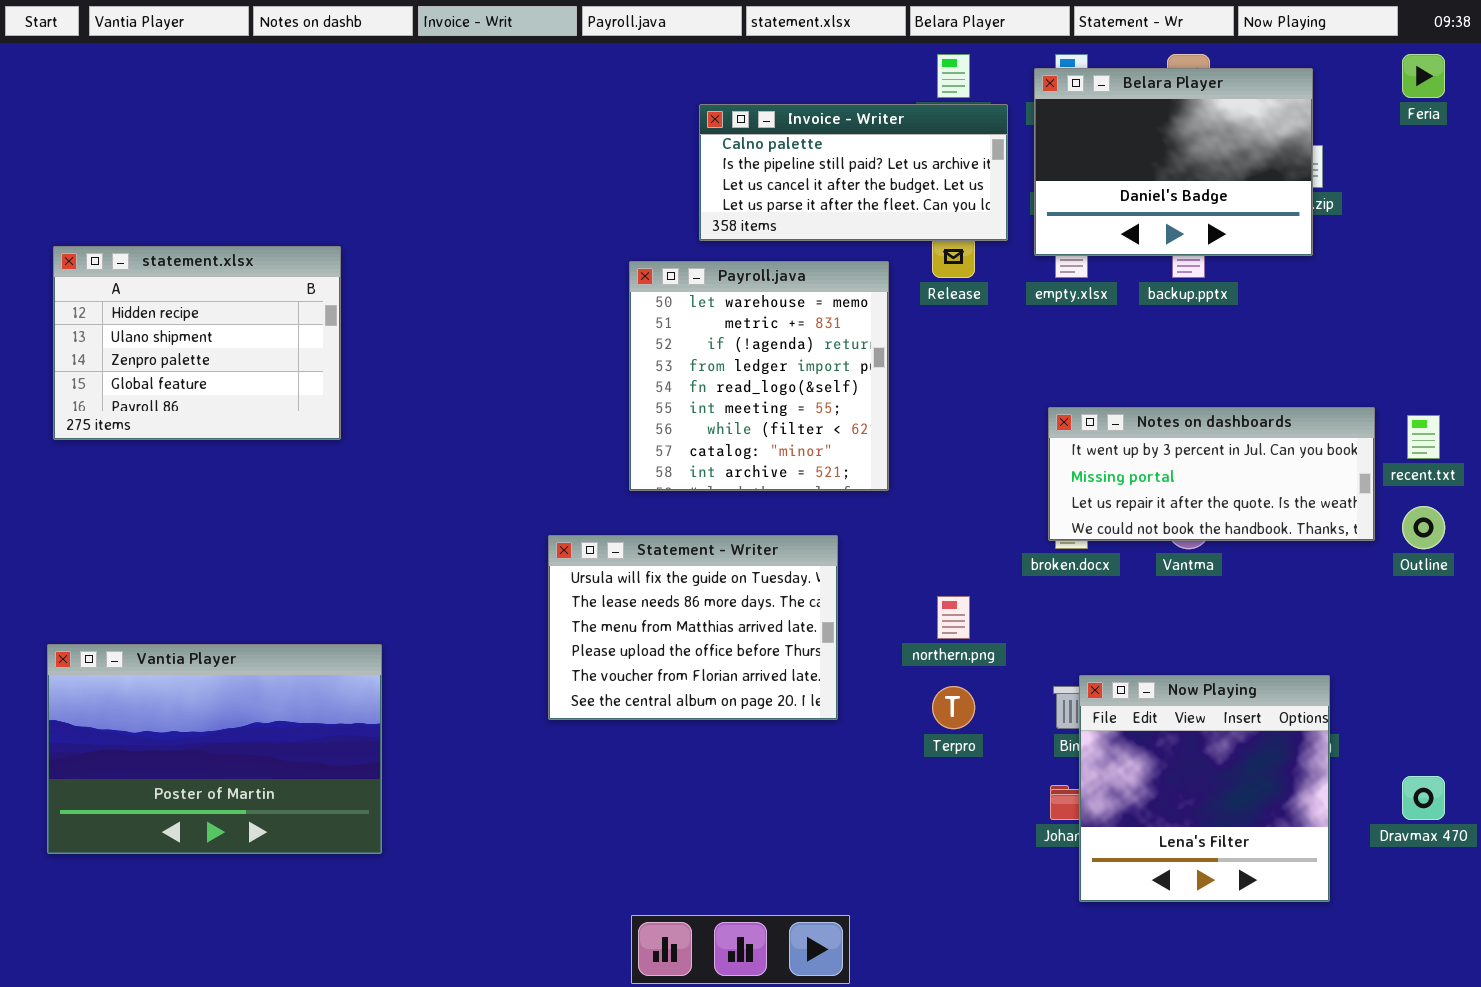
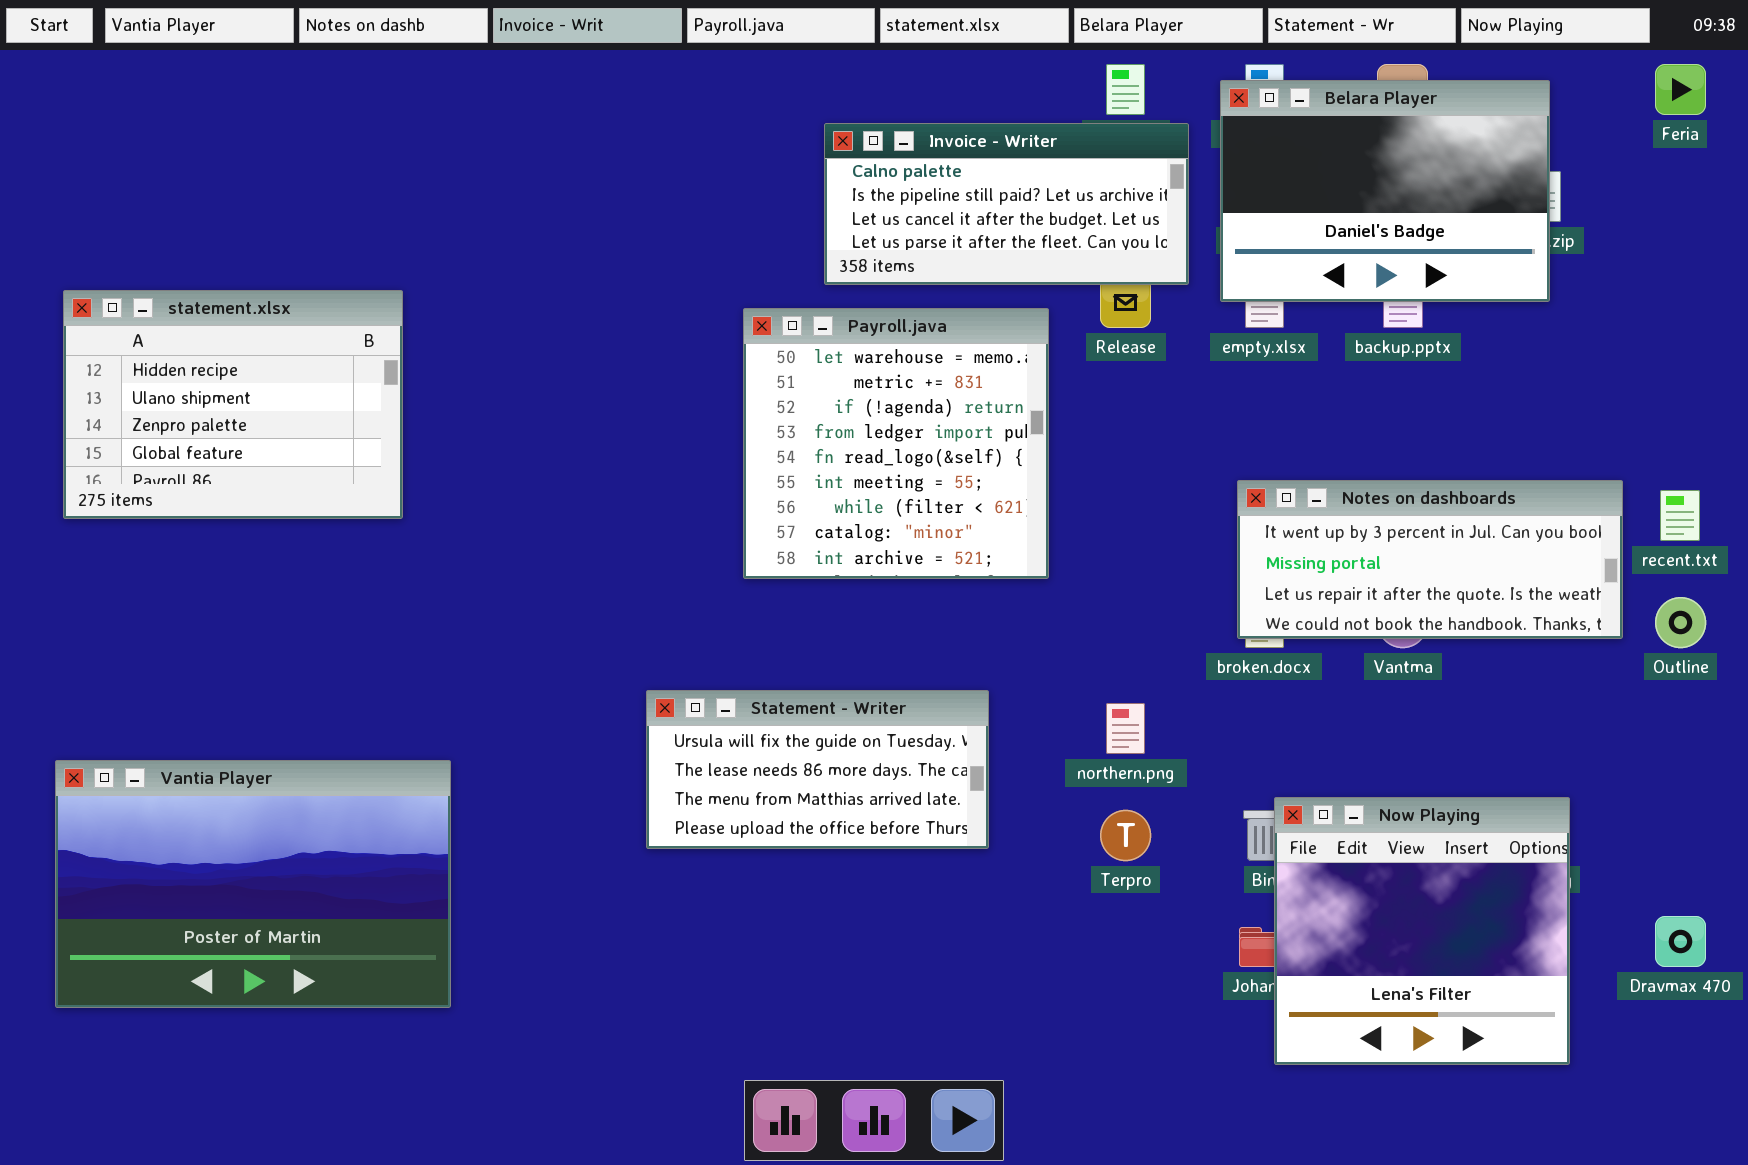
Statement - Writer: [548,535,838,720] -> [646,690,989,849], resized

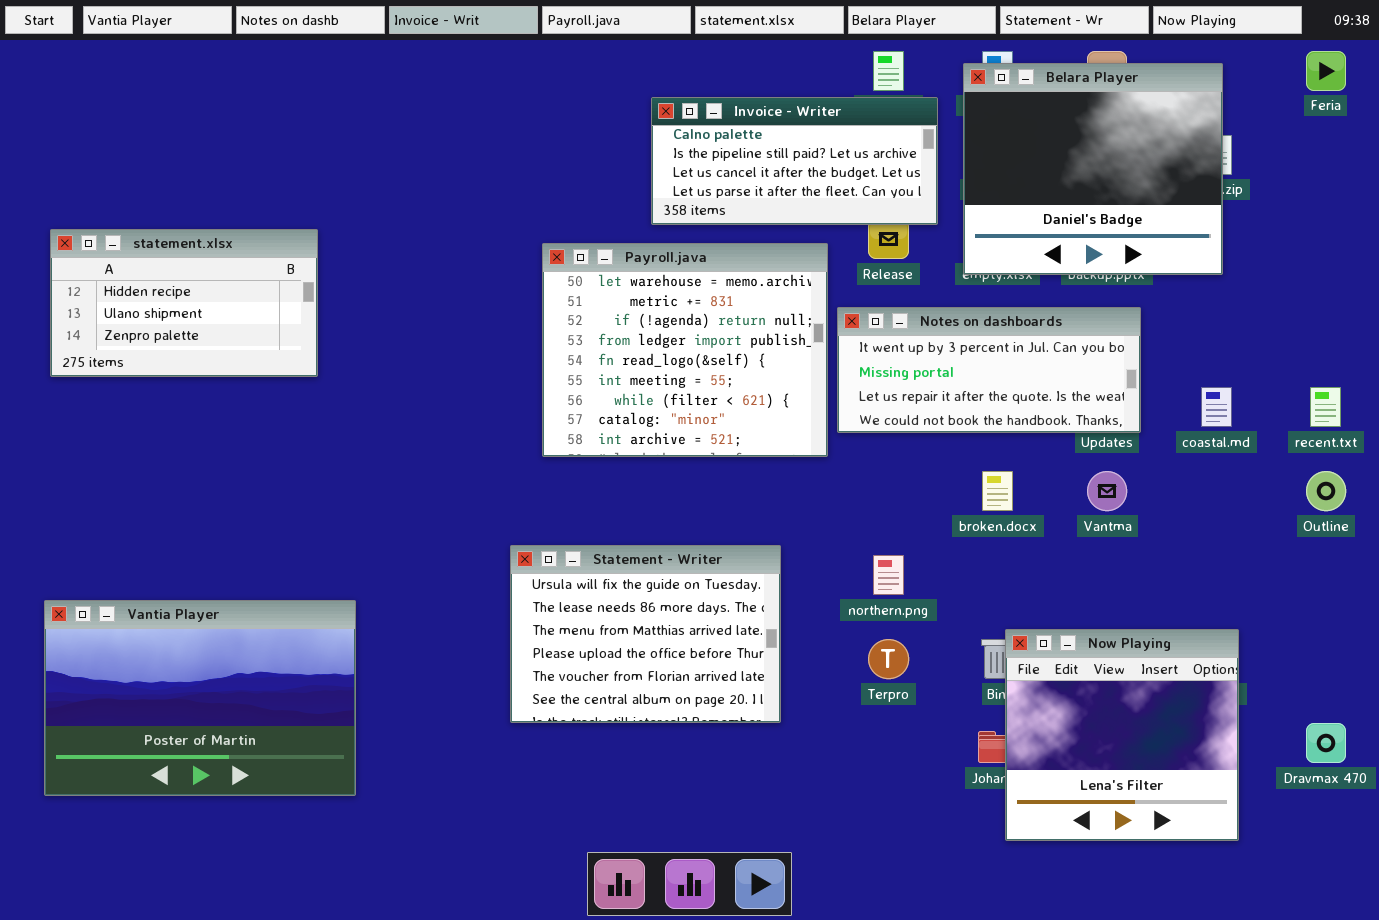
Belara Player: [1220,80,1550,302] -> [963,63,1223,275], resized
statement.xlsx: [63,290,403,519] -> [50,229,318,377], resized
Payroll.java: [743,308,1049,579] -> [542,243,828,457], resized
Notes on dashboards: [1237,480,1623,639] -> [837,307,1141,433], moved
Statement - Writer: [646,690,989,849] -> [510,545,781,723], resized

